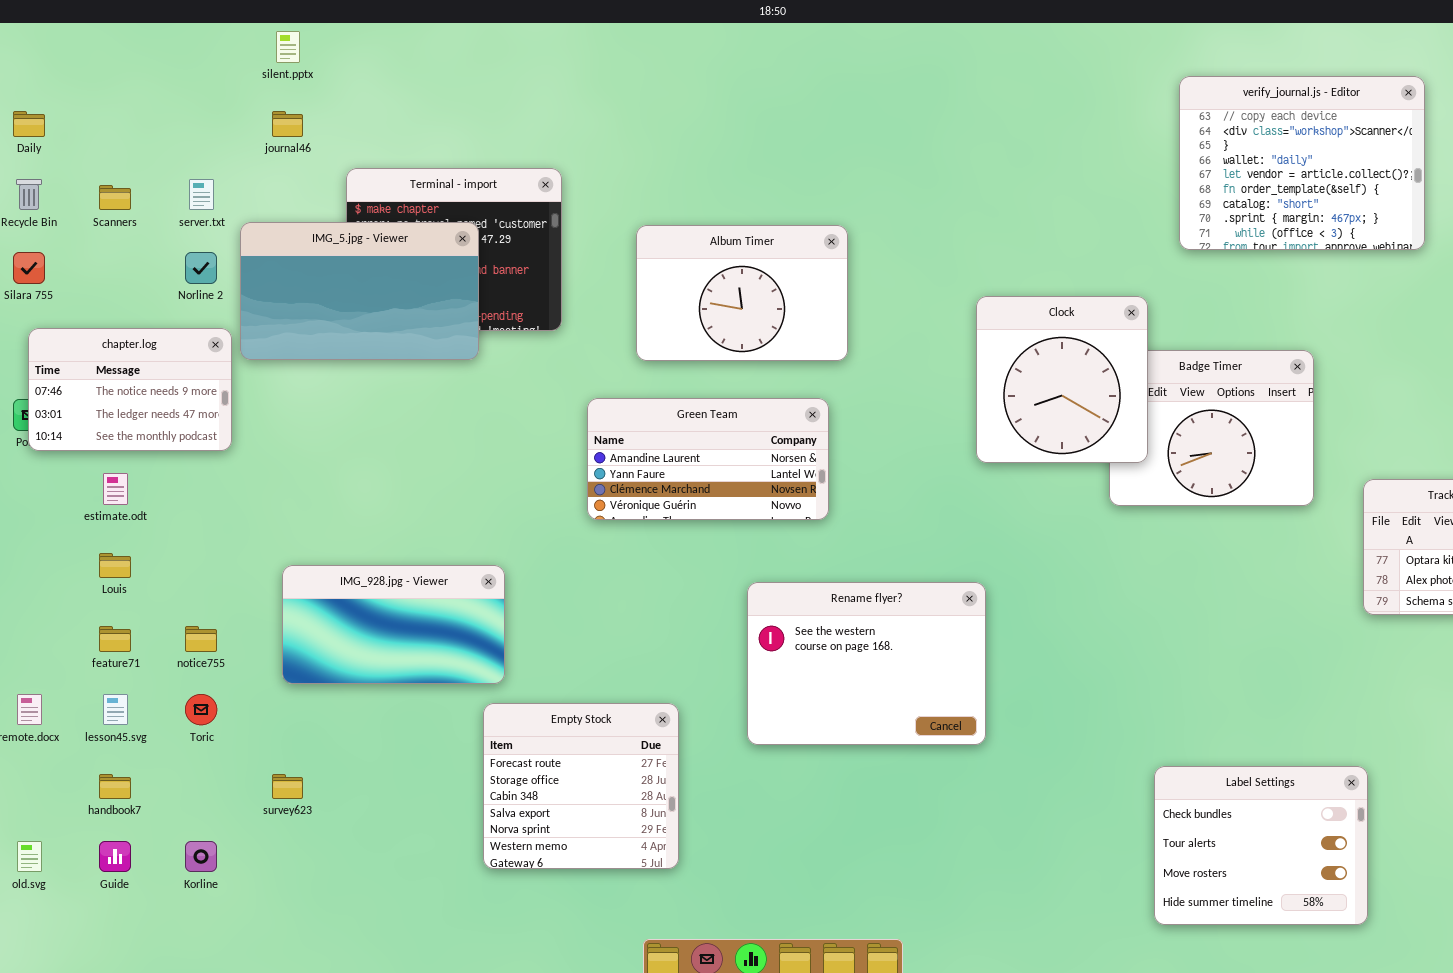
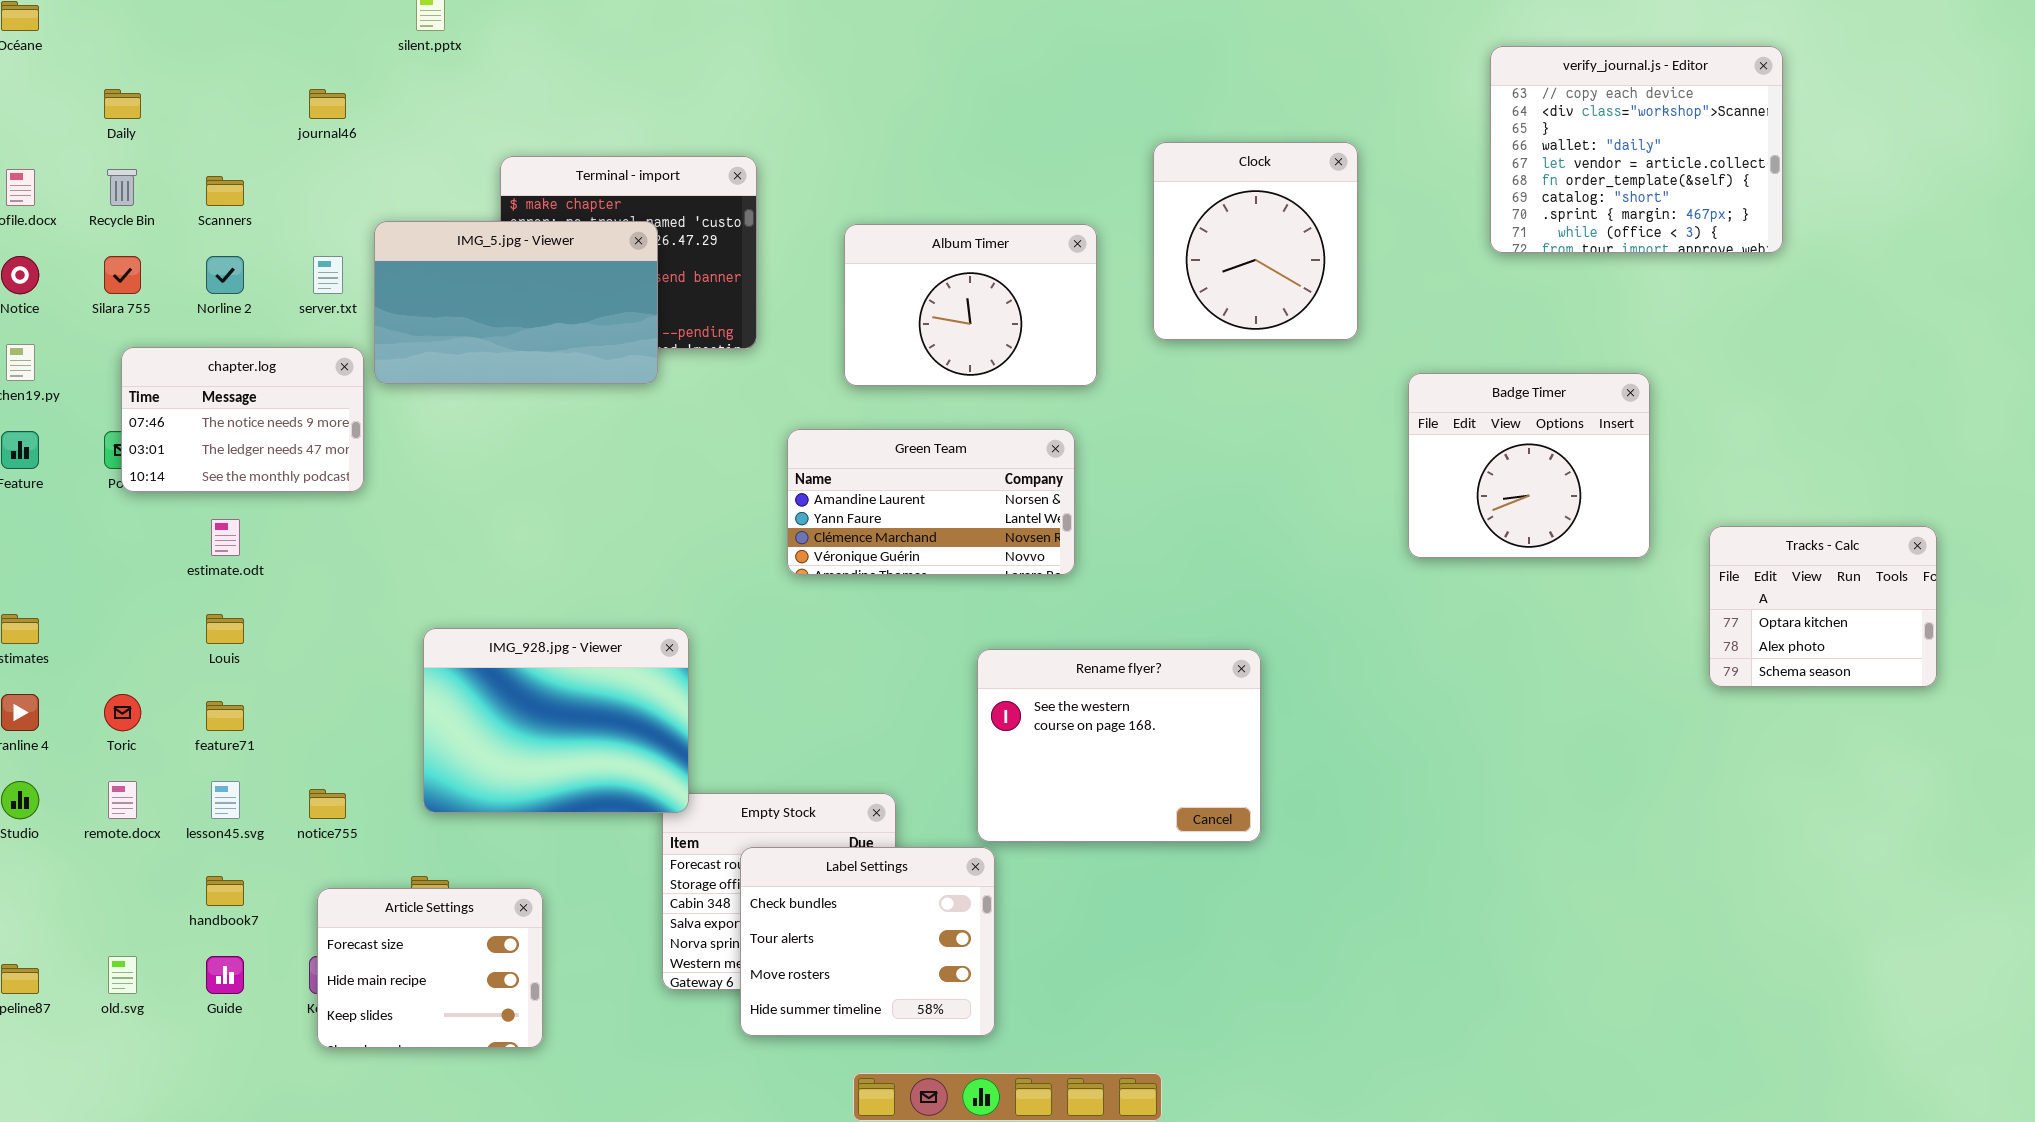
journal46: [272,111,303,137] -> [309,89,346,119], moved
server.txt: [189,179,214,210] -> [313,256,343,294], moved
Norline 2: [185,252,217,284] -> [206,256,244,294], moved
Clock: [976,296,1148,463] -> [1153,142,1358,340], moved
IMG_928.jpg - Viewer: [282,565,505,684] -> [423,628,689,813], resized
notice755: [185,626,217,652] -> [309,789,346,819], moved
Toric: [185,694,217,725] -> [104,694,141,731], moved
Label Settings: [1154,766,1368,925] -> [740,847,995,1036], moved
Article Settings: none -> [317,888,543,1048], opened

